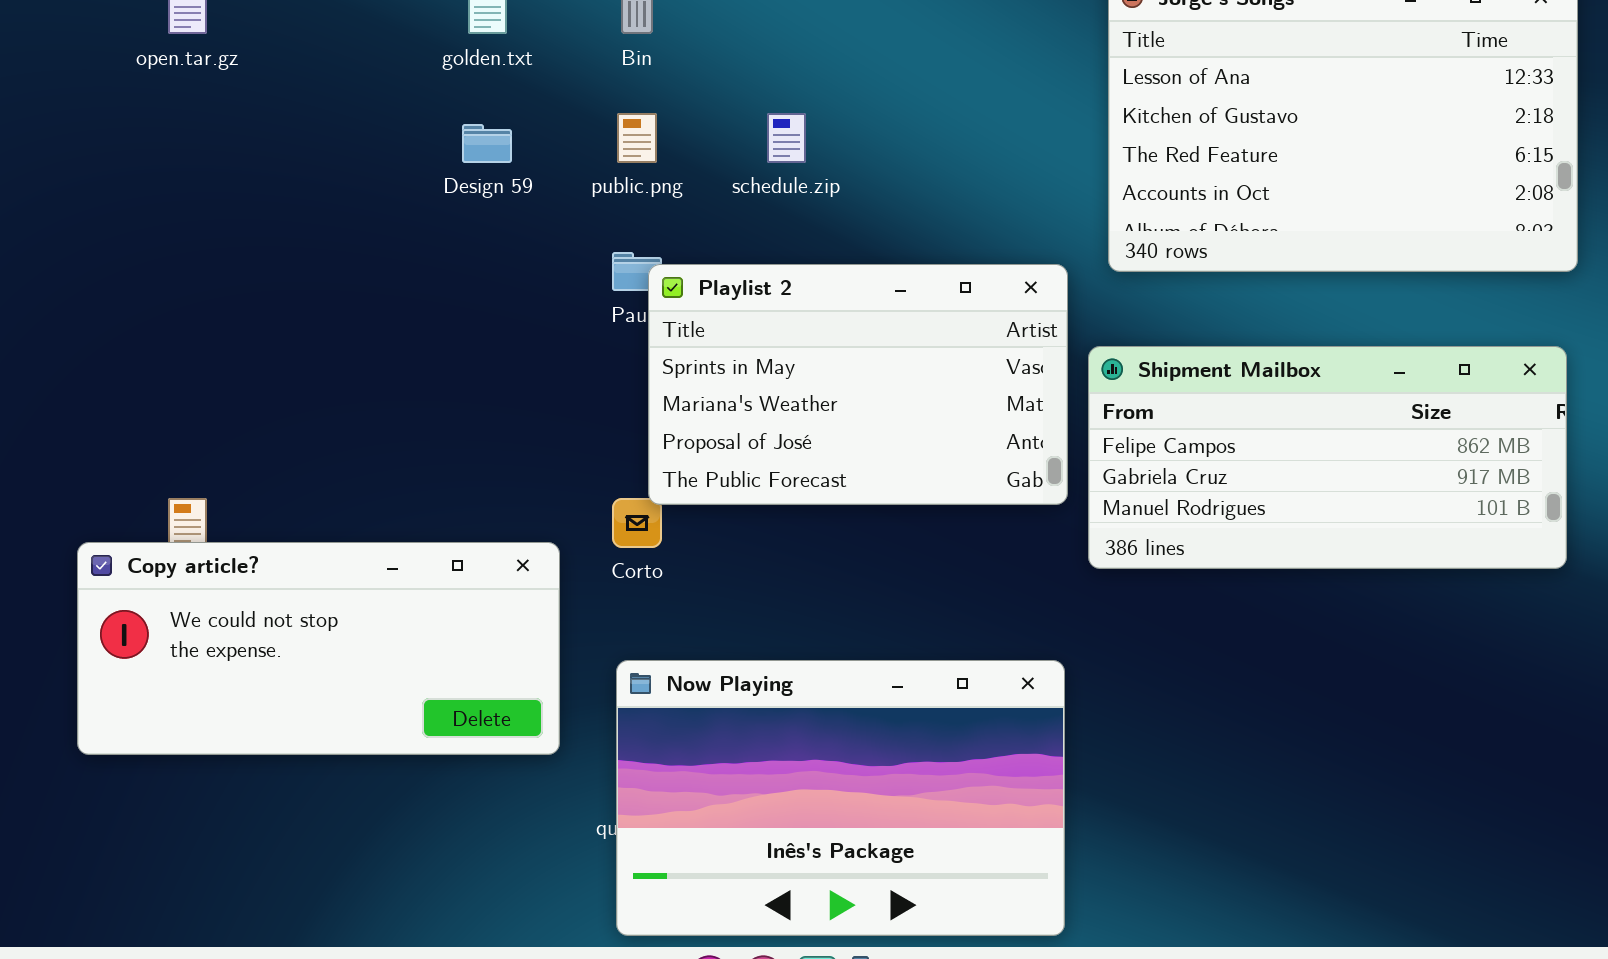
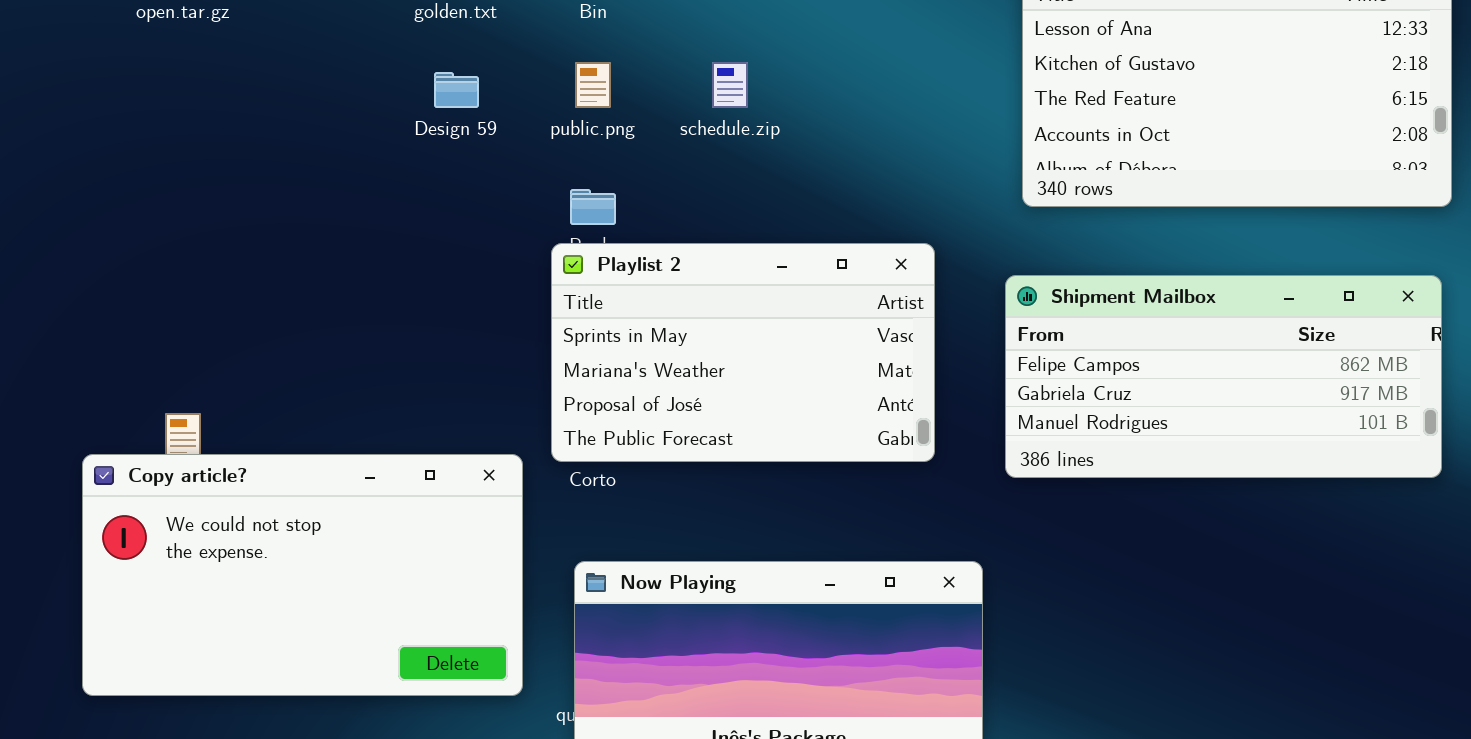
Playlist 2: [648,264,1068,505] -> [551,243,935,462], moved
Copy article?: [77,542,560,755] -> [82,454,523,696], resized

